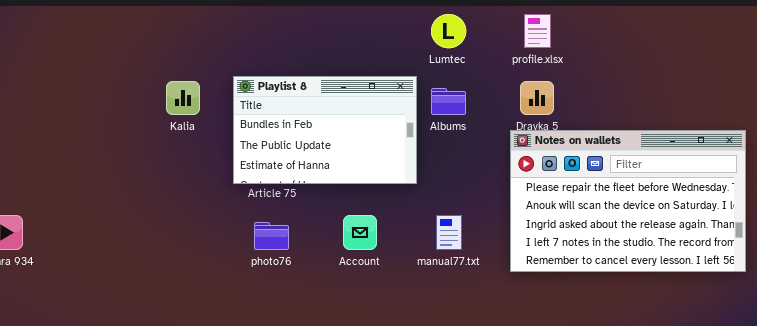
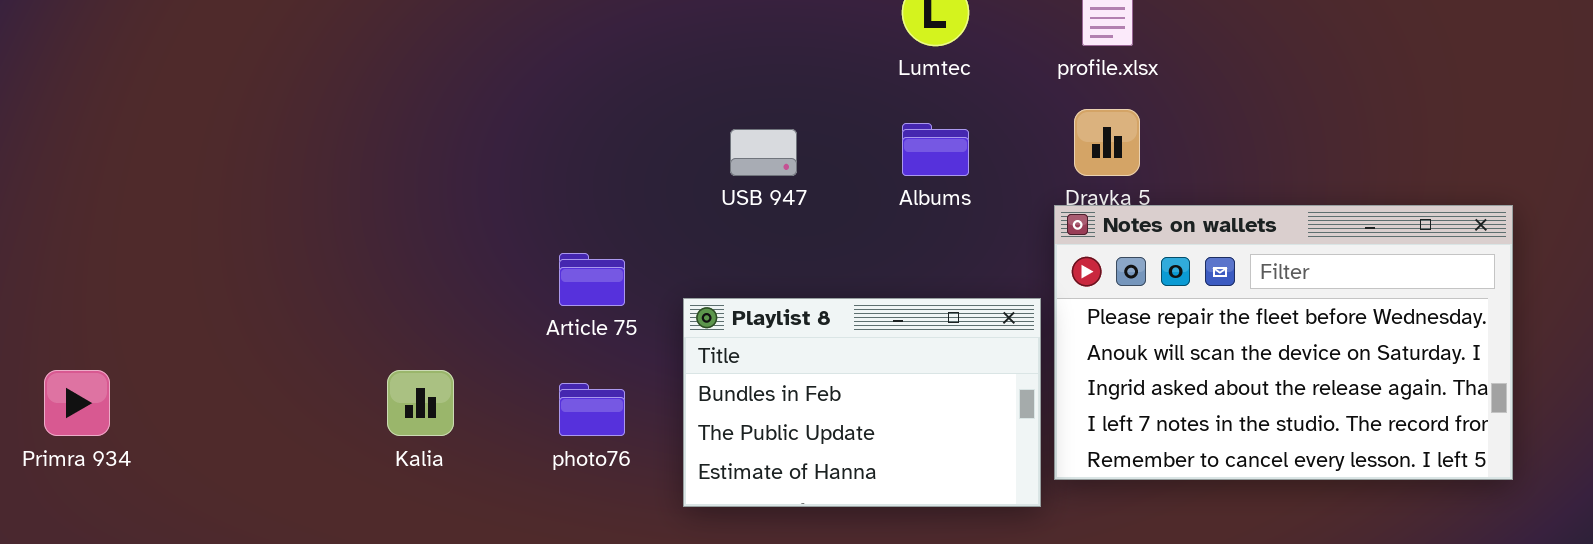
Playlist 8: [233,76,417,184] -> [683,298,1041,507], moved
Kalia: [166,81,200,115] -> [387,370,454,436], moved

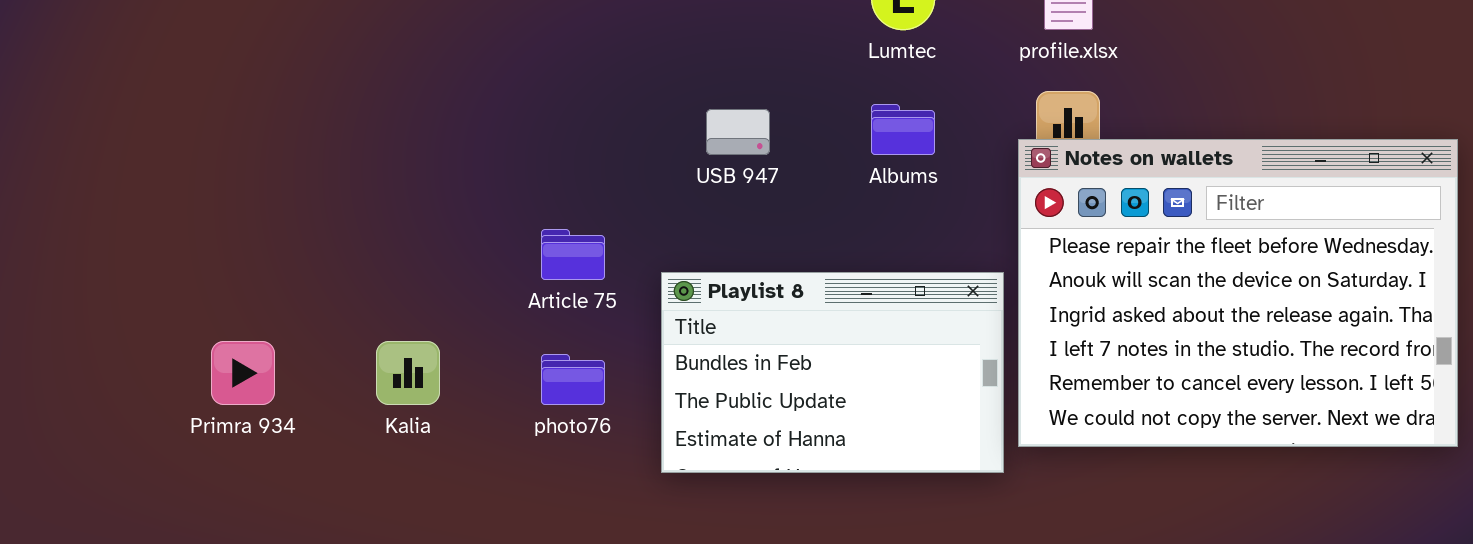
Notes on wallets: [1054,205,1513,480] -> [1018,139,1458,447], resized
Primra 934: [44,370,110,436] -> [211,341,275,405], moved

